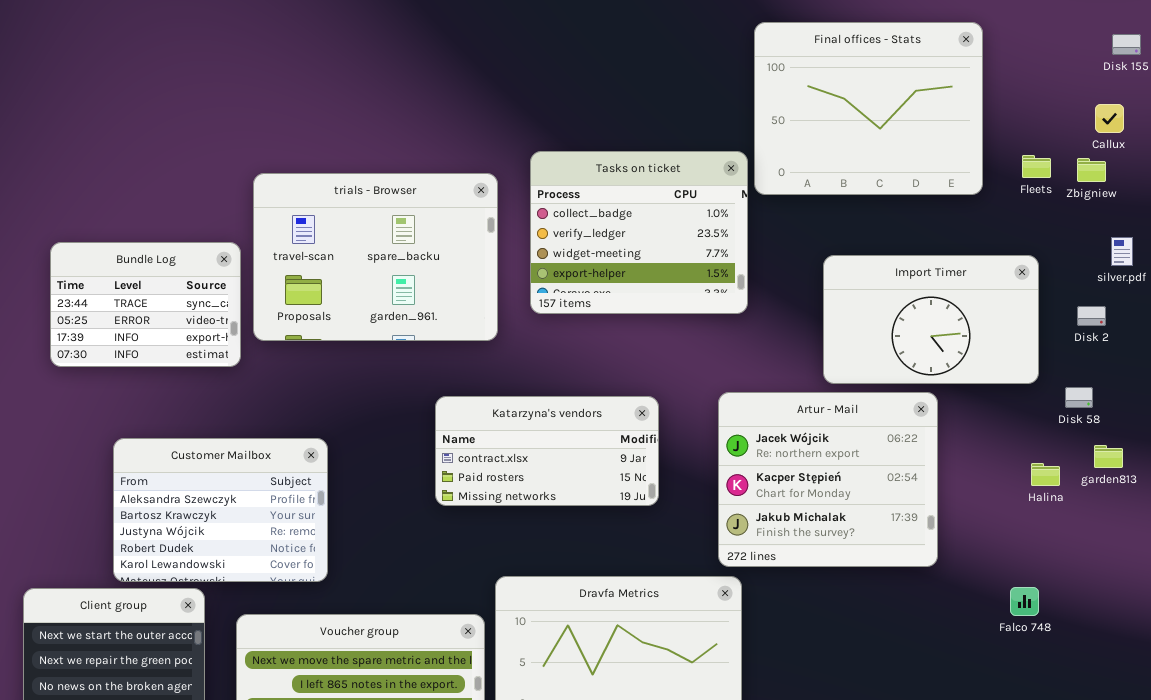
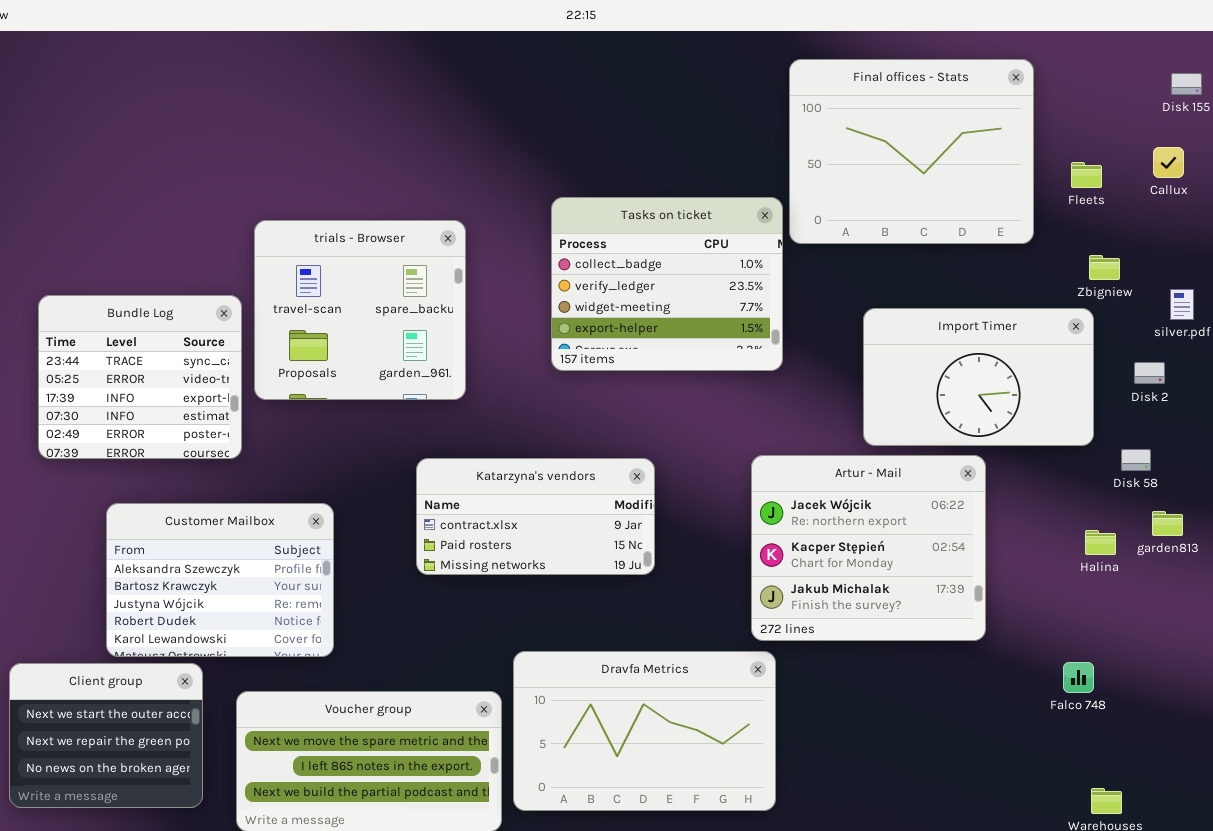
Fleets: [1022,155,1051,178] -> [1071,162,1102,188], moved
Zbigniew: [1077,158,1106,182] -> [1089,255,1120,280], moved
trials - Browser: [253,173,498,341] -> [254,220,466,400], resized
Bundle Log: [50,242,241,367] -> [38,295,242,459], resized
Katarzyna's vendors: [435,396,659,506] -> [416,458,655,575], moved

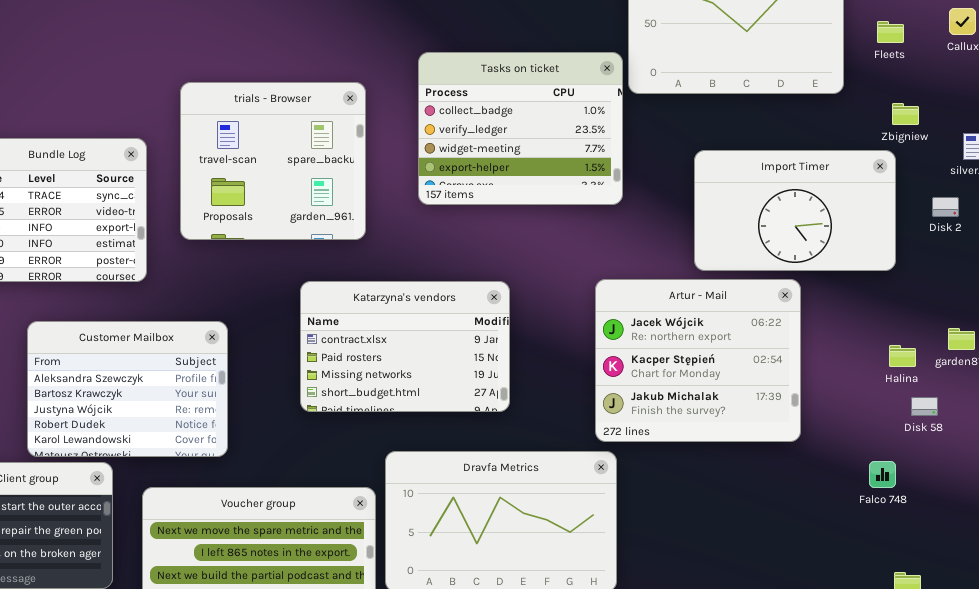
trials - Browser: [254,220,466,400] -> [180,82,366,240], moved
Disk 58: [1121,449,1151,471] -> [911,397,938,416], moved
Katarzyna's vendors: [416,458,655,575] -> [300,281,510,412], resized

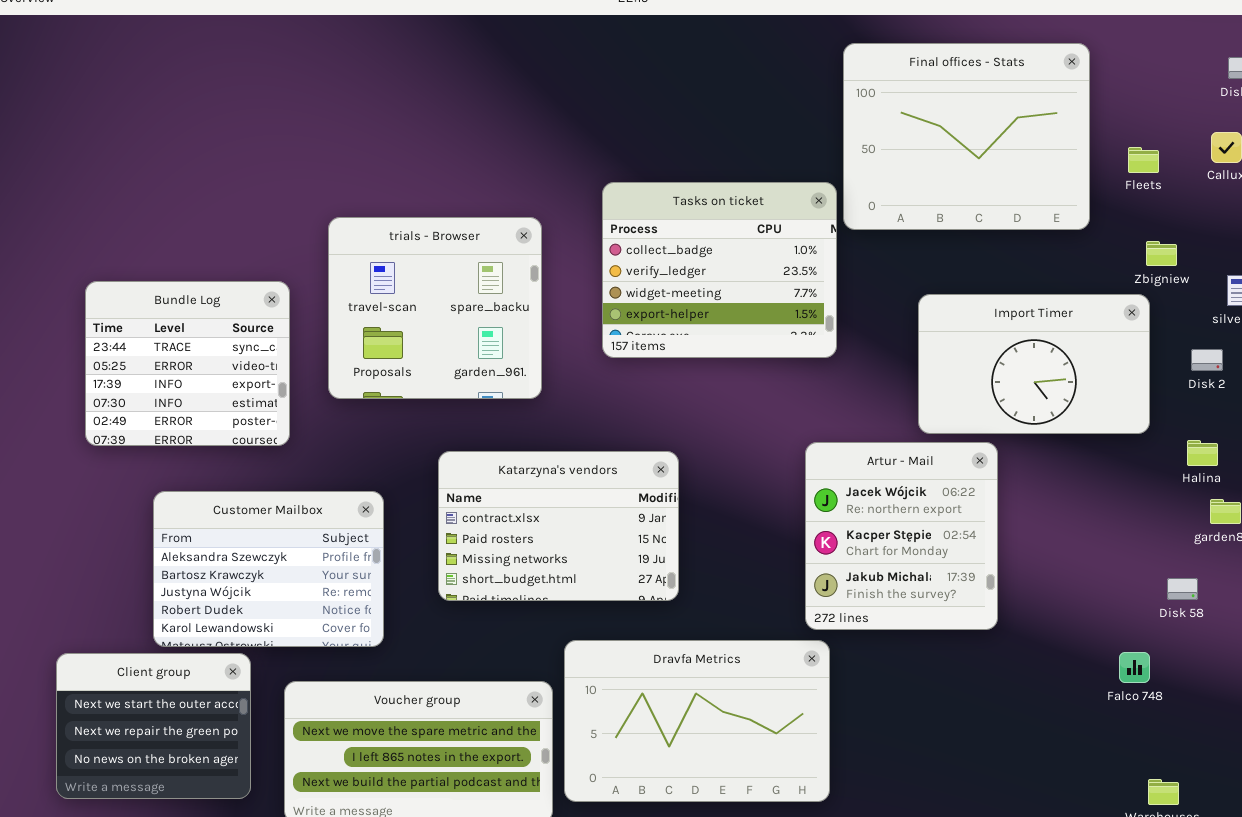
Artur - Mail: [595,279,801,442] -> [805,442,998,630], resized
Katarzyna's vendors: [300,281,510,412] -> [438,451,679,601], moved
Halina: [889,345,916,367] -> [1187,440,1218,466], moved

